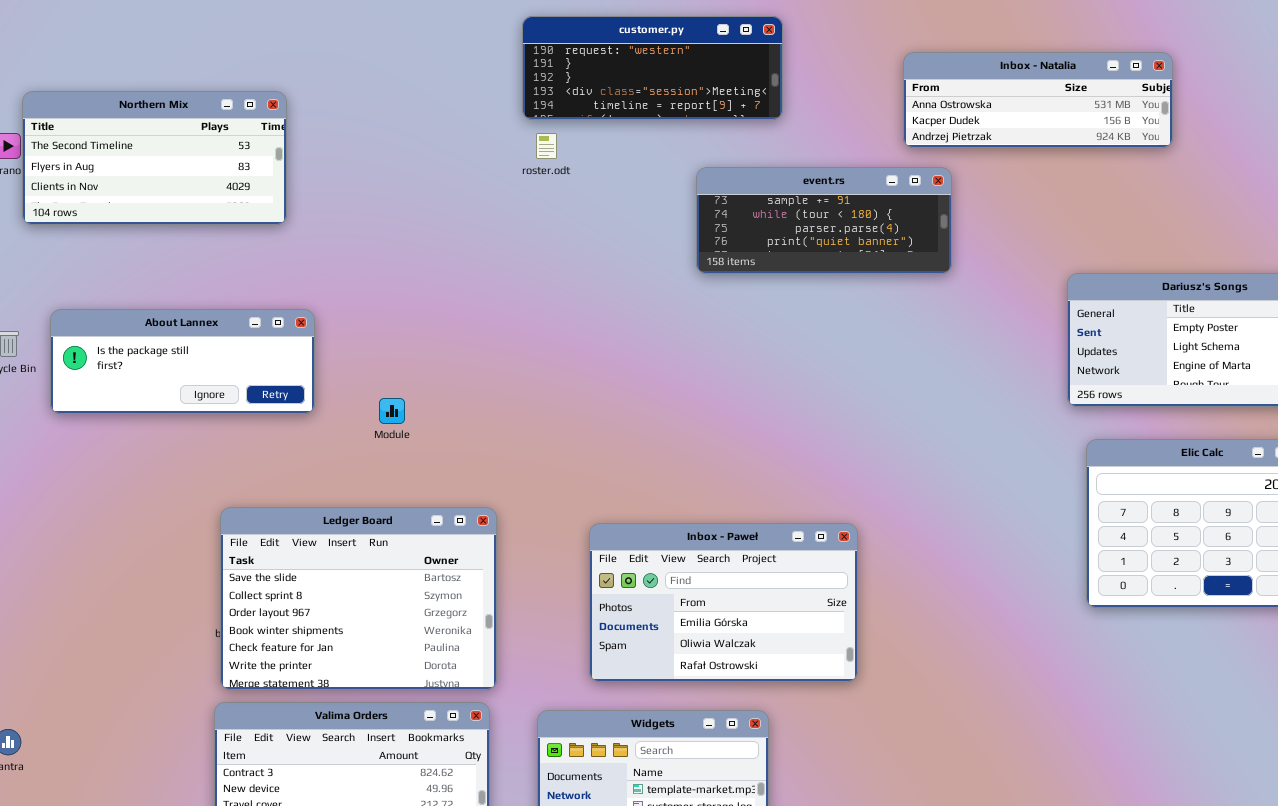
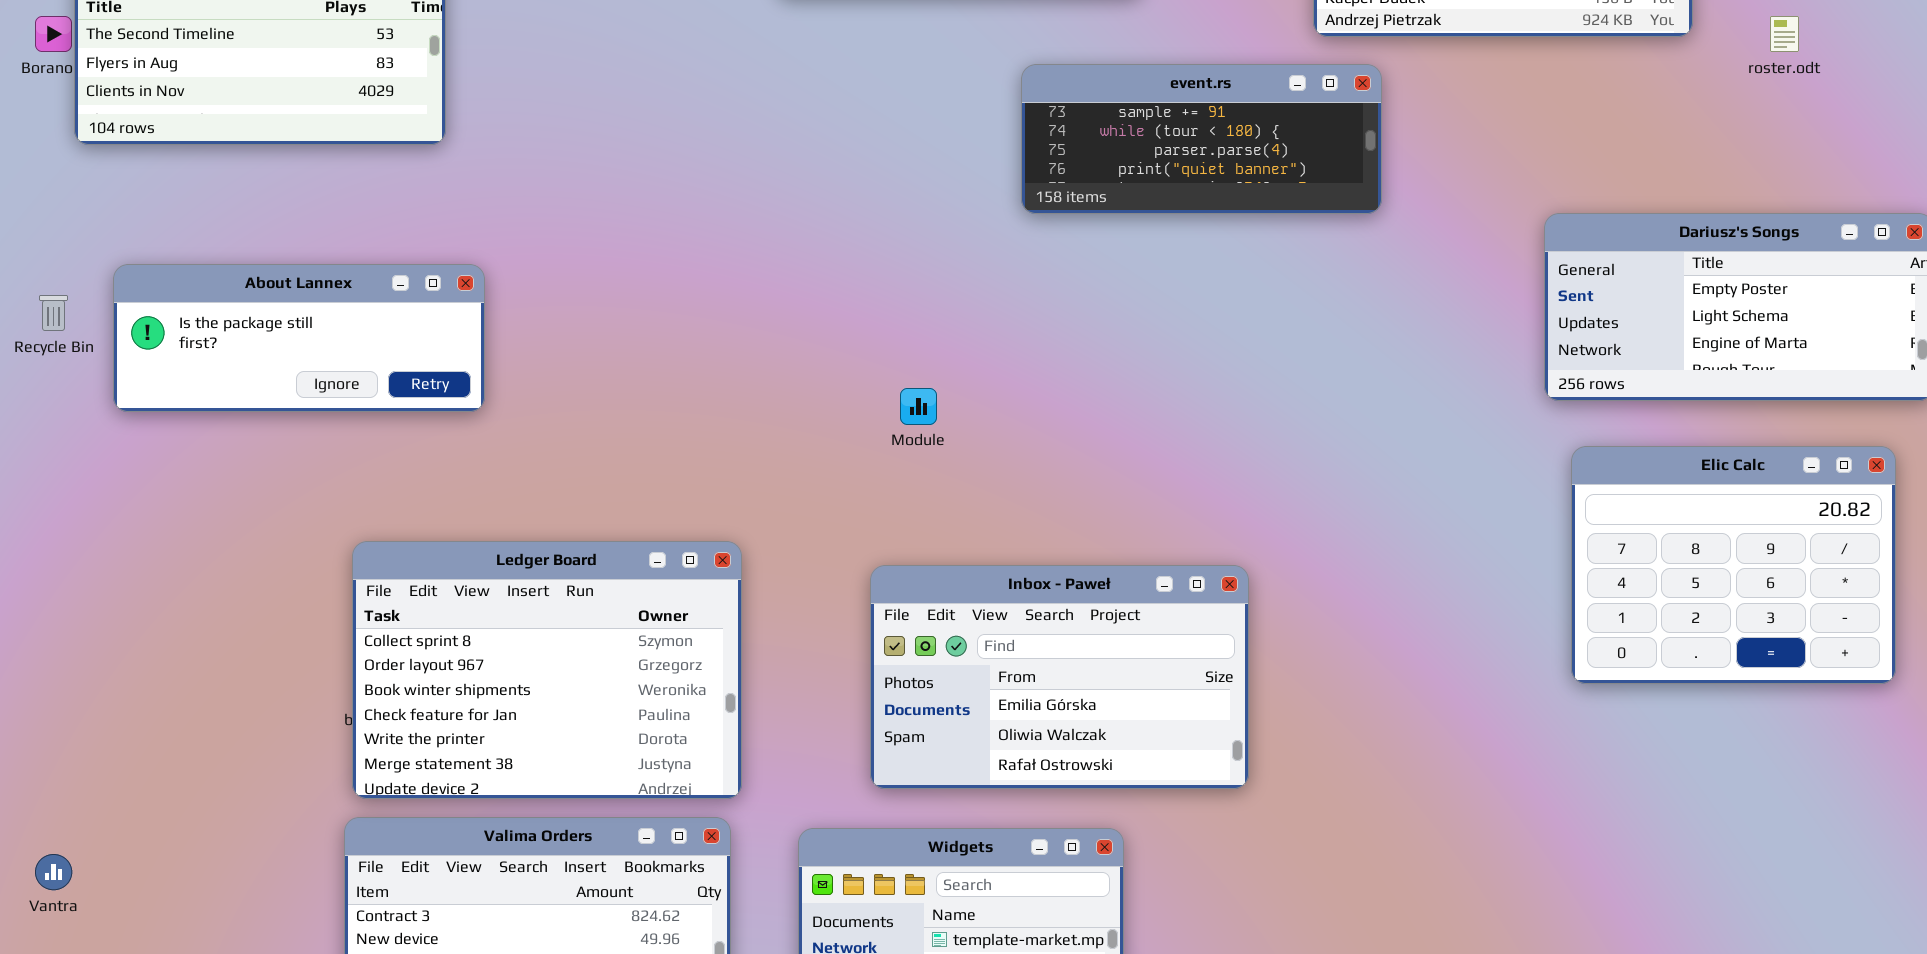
roster.odt: [536,133,557,159] -> [1770,16,1799,52], moved
Module: [379,398,405,424] -> [900,388,937,425], moved
Ledger Board: [220,507,497,690] -> [352,541,742,799], scrolled down 1 row

